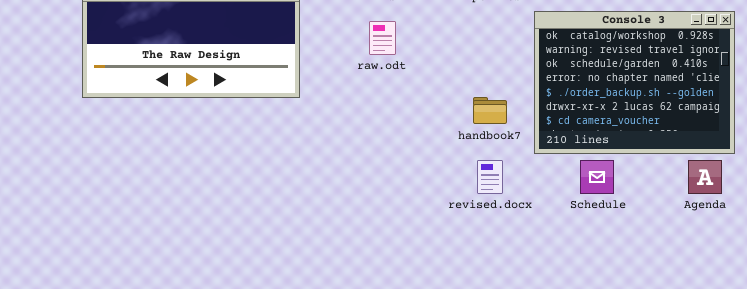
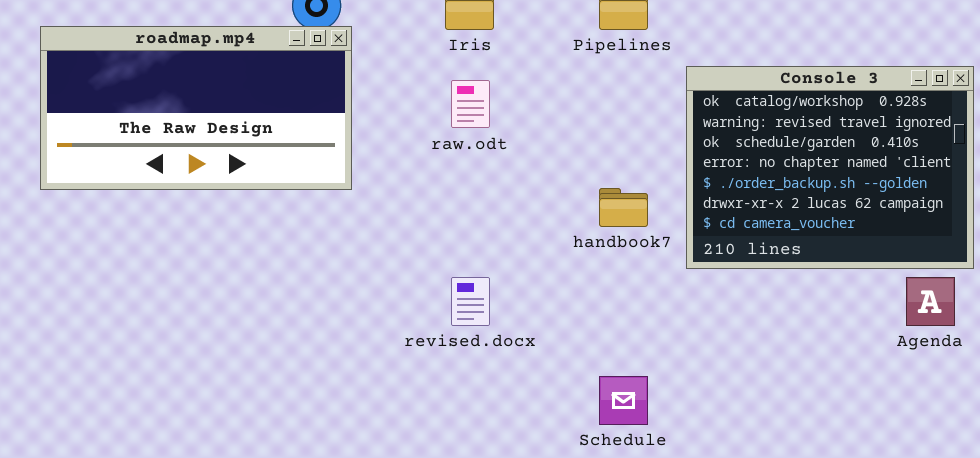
revised.docx: [477,160,503,194] -> [451,277,490,326], moved
Schedule: [580,160,614,194] -> [599,376,648,425], moved

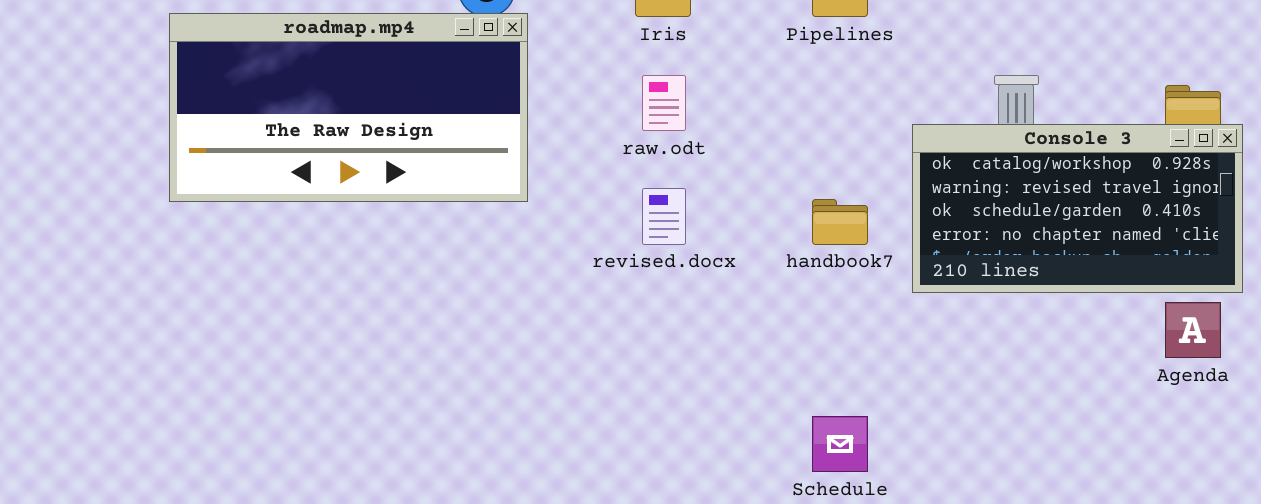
Console 3: [686,66,974,269] -> [912,124,1243,293], resized
revised.docx: [451,277,490,326] -> [642,188,686,245], moved

